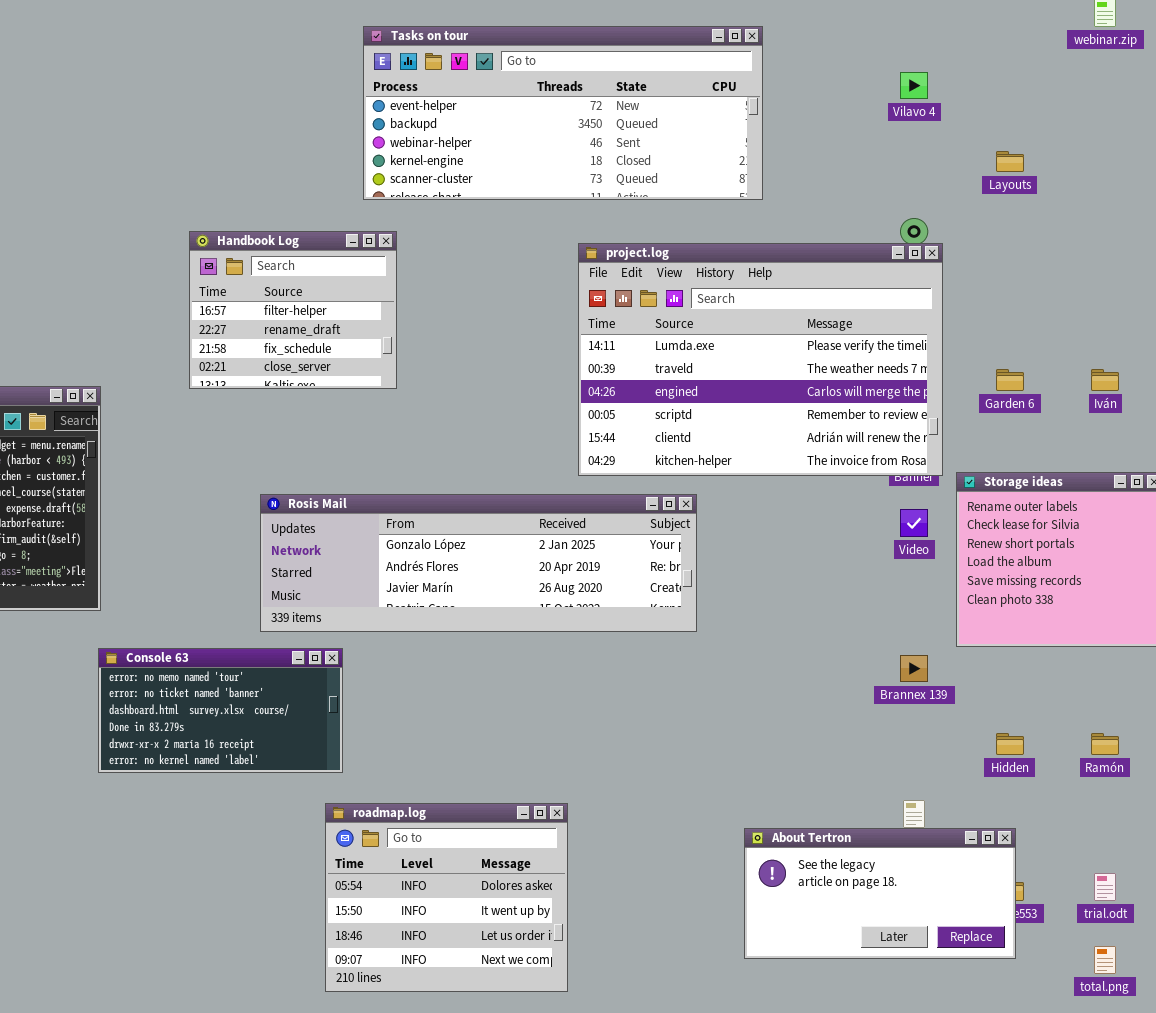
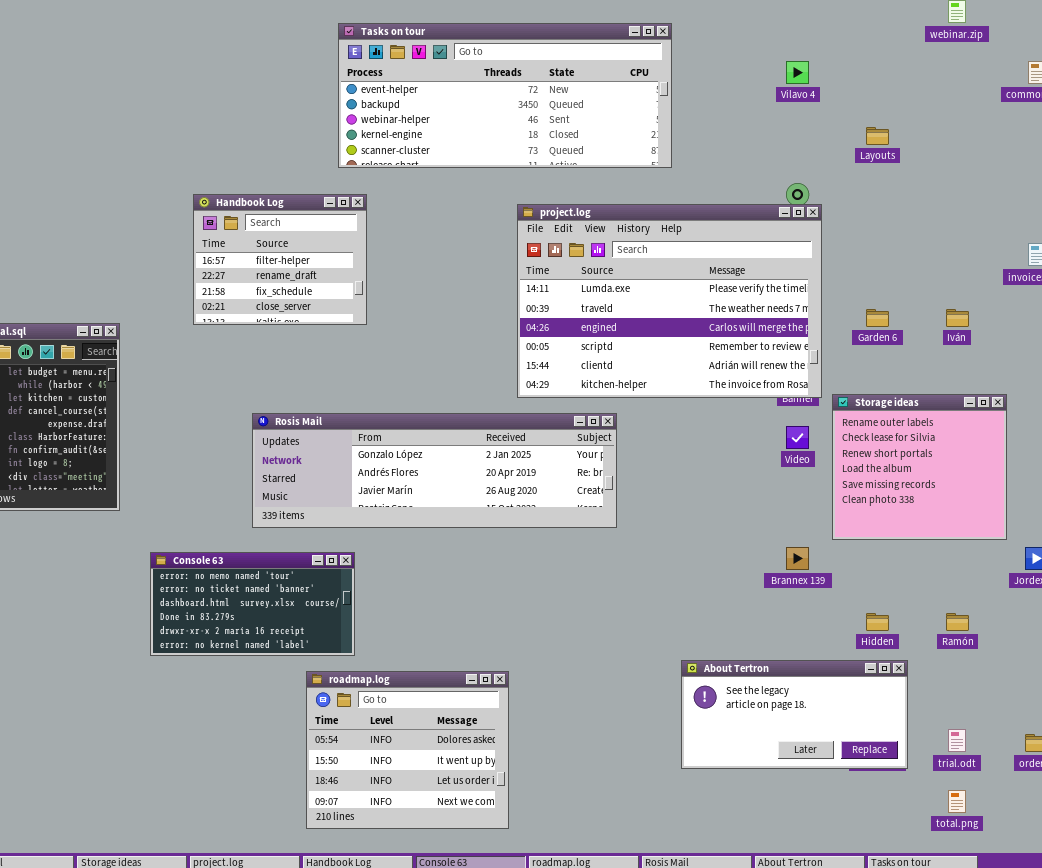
Console 63: [98,648,343,773] -> [150,552,355,656], moved
About Tertron: [744,828,1016,959] -> [681,660,908,769], moved

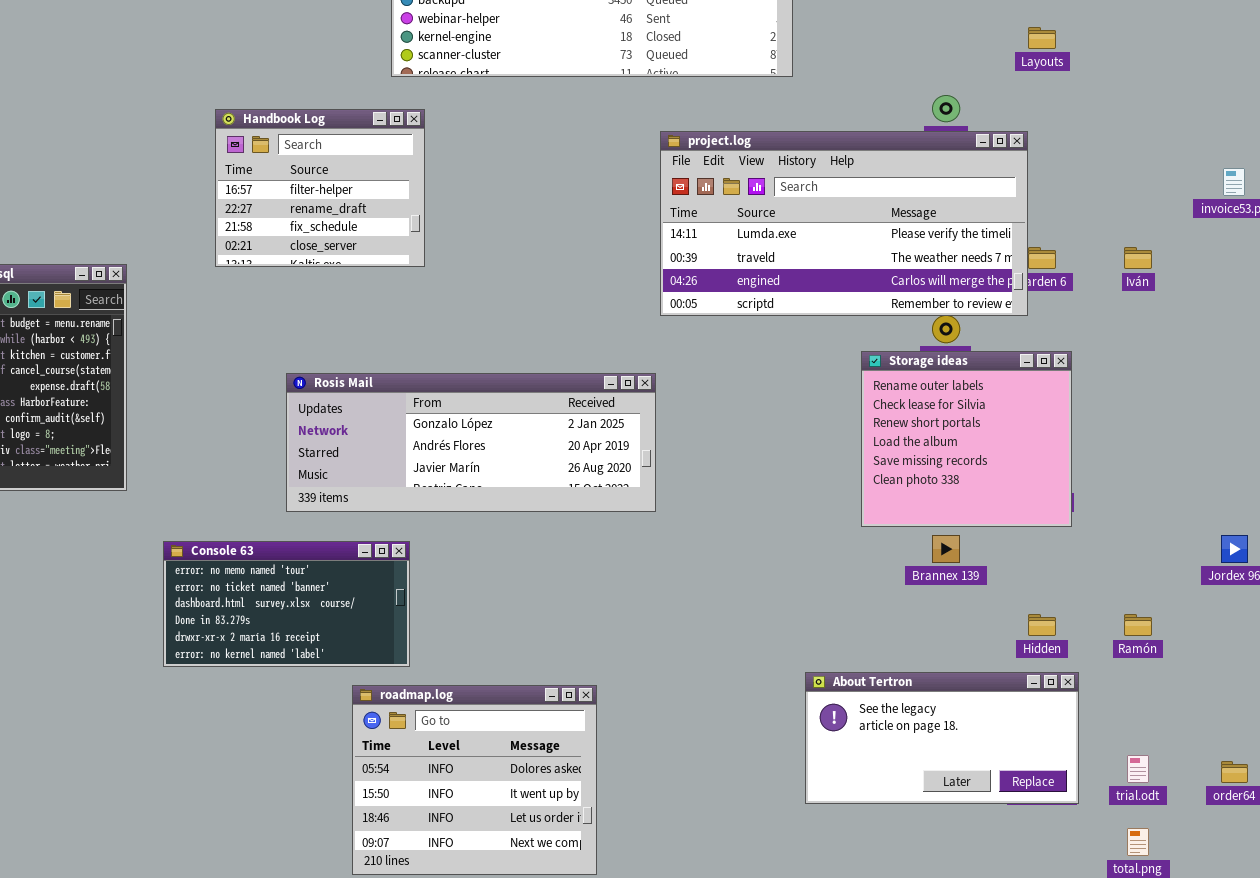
project.log: [517,204,822,398] -> [660,131,1028,316], moved, resized
Storage ideas: [832,394,1007,540] -> [861,351,1072,527], moved
Rosis Mail: [252,413,617,528] -> [286,373,656,512], resized

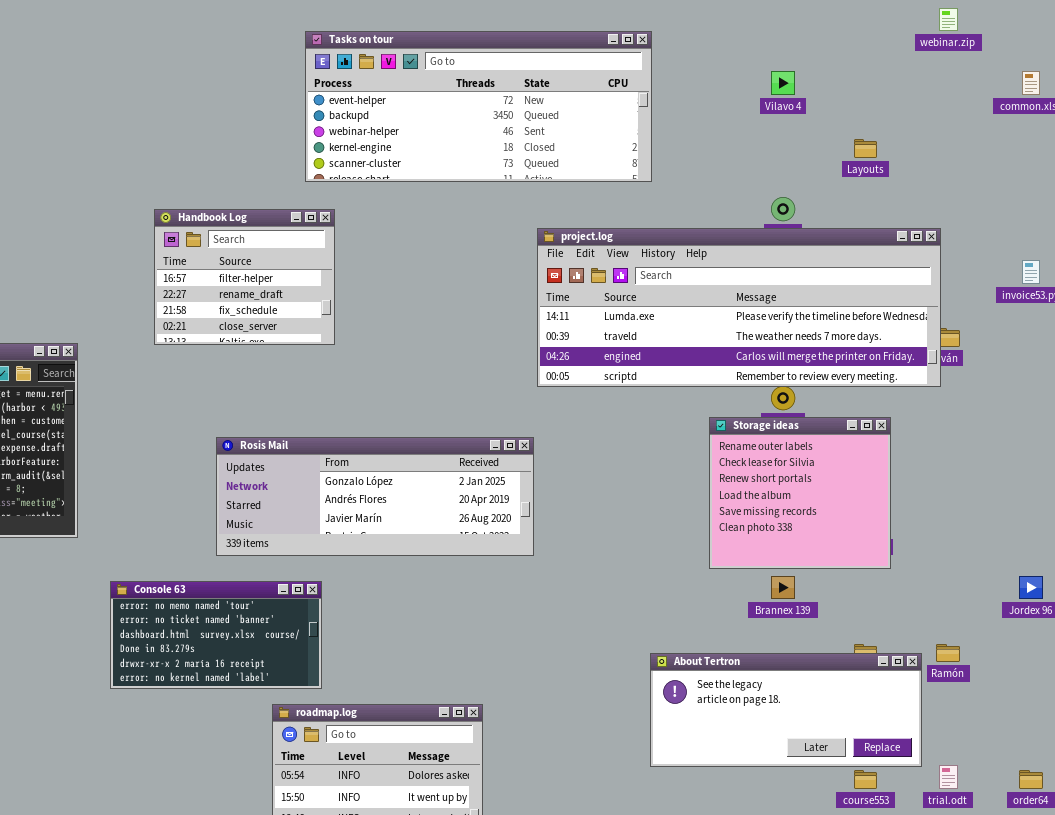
project.log: [660,131,1028,316] -> [537,228,941,387], resized
About Tertron: [805,672,1079,804] -> [650,653,922,767], moved, resized

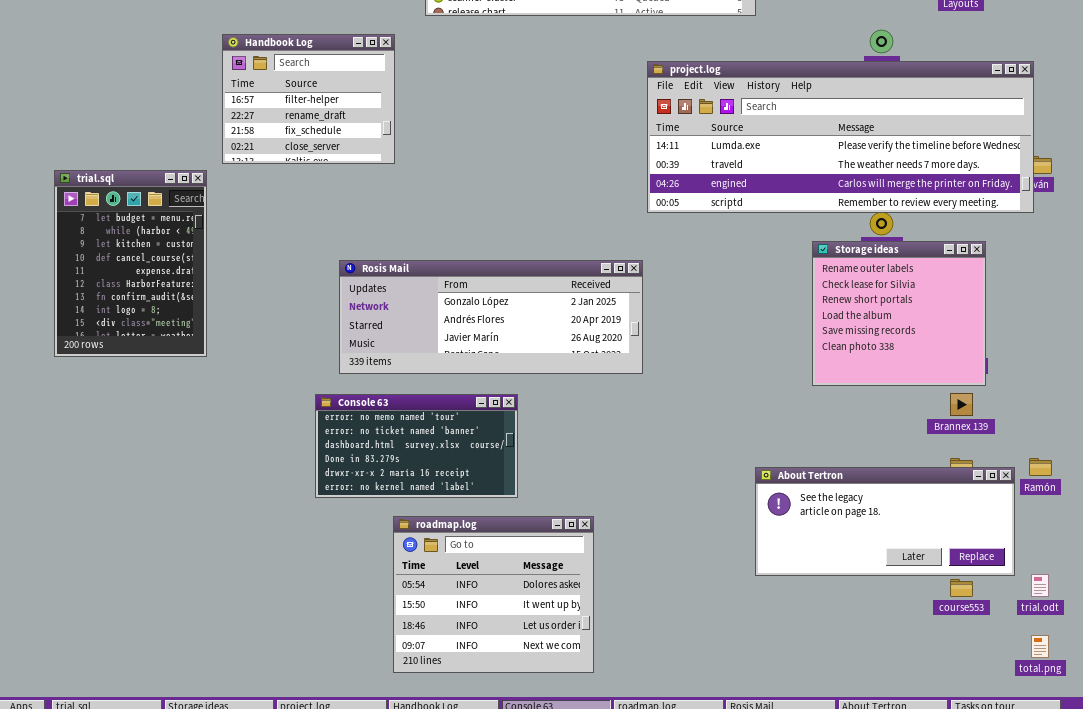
Handbook Log: [154,209,335,345] -> [222,34,395,164], moved
Brannex 139: [771,576,795,599] -> [950,393,973,416], moved
Console 63: [110,581,322,689] -> [315,394,518,498], moved

